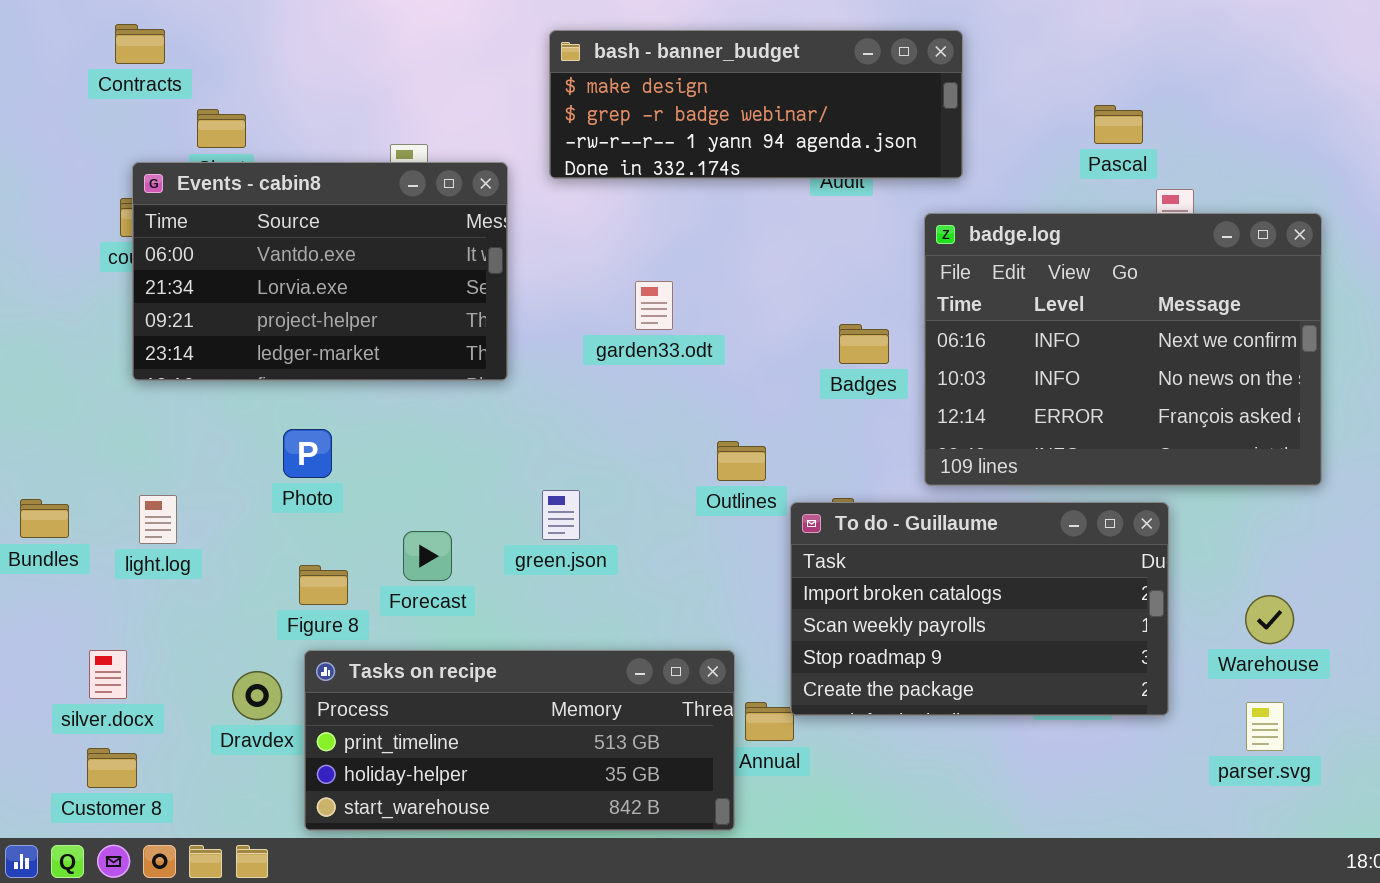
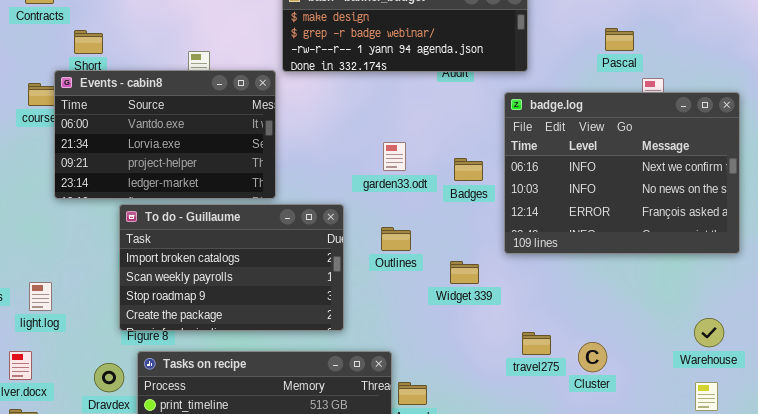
Events - cabin8: [132,162,508,381] -> [54,70,276,199], moved
garden33.odt: [635,281,673,330] -> [383,142,406,171], moved
light.log: [139,495,177,544] -> [29,282,52,311], moved
To do - Guillaume: [790,502,1169,716] -> [119,204,344,331], moved

